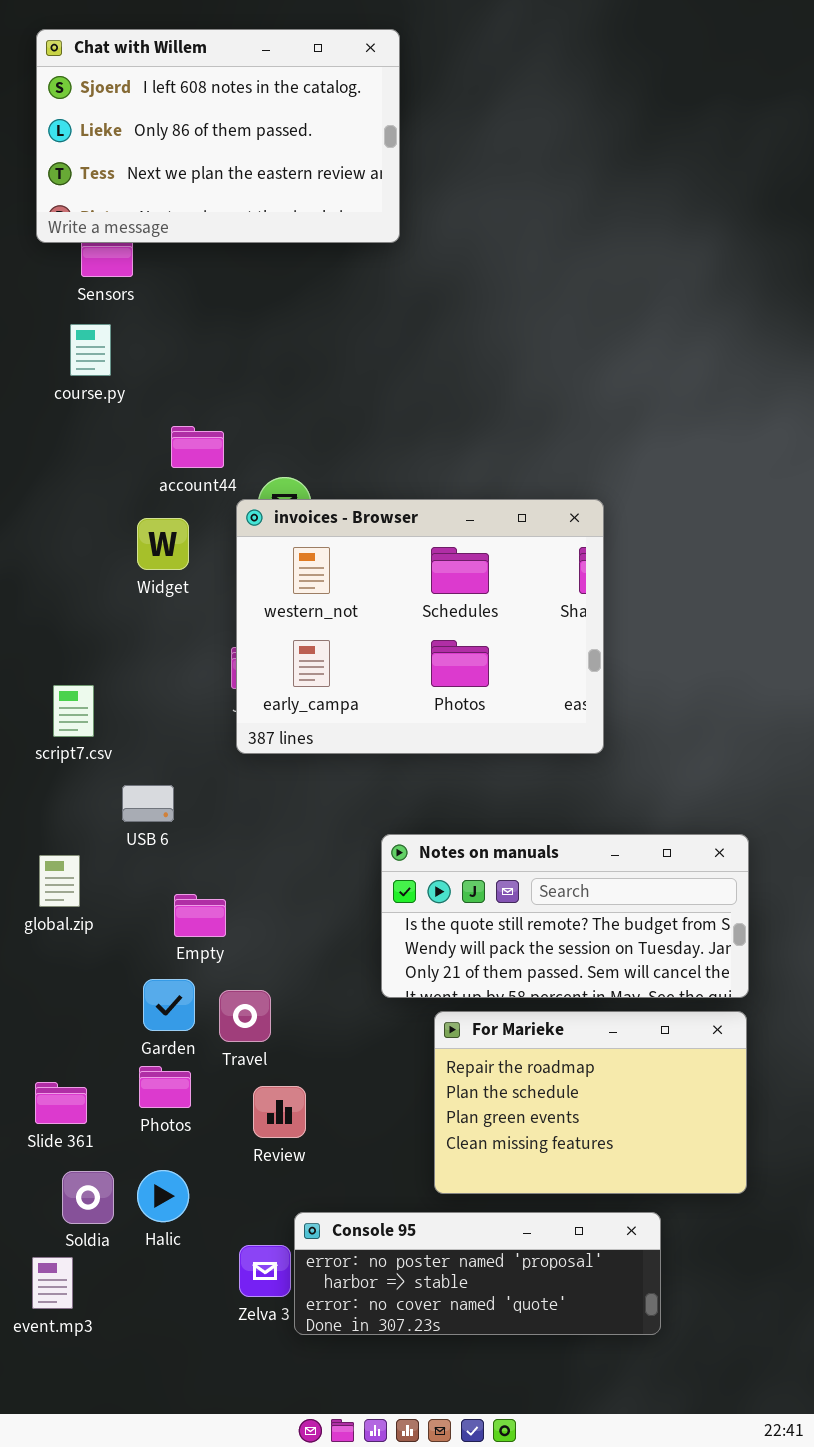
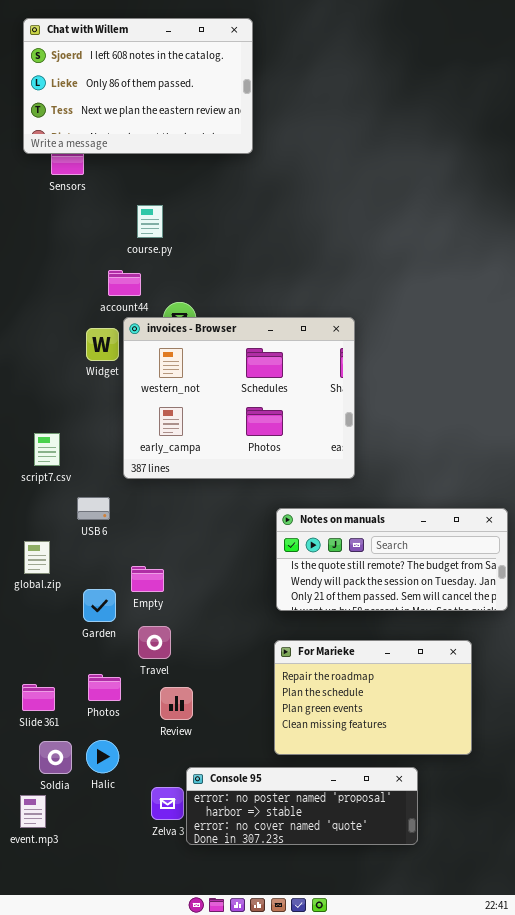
course.py: [70,324,111,376] -> [137,205,163,238], moved
invoices - Browser: [236,499,604,754] -> [123,317,355,479], moved
Notes on manuals: [381,834,749,998] -> [276,508,508,611], moved
Empty: [174,894,226,937] -> [131,566,164,592], moved
Garden: [143,979,195,1031] -> [83,589,116,622], moved

